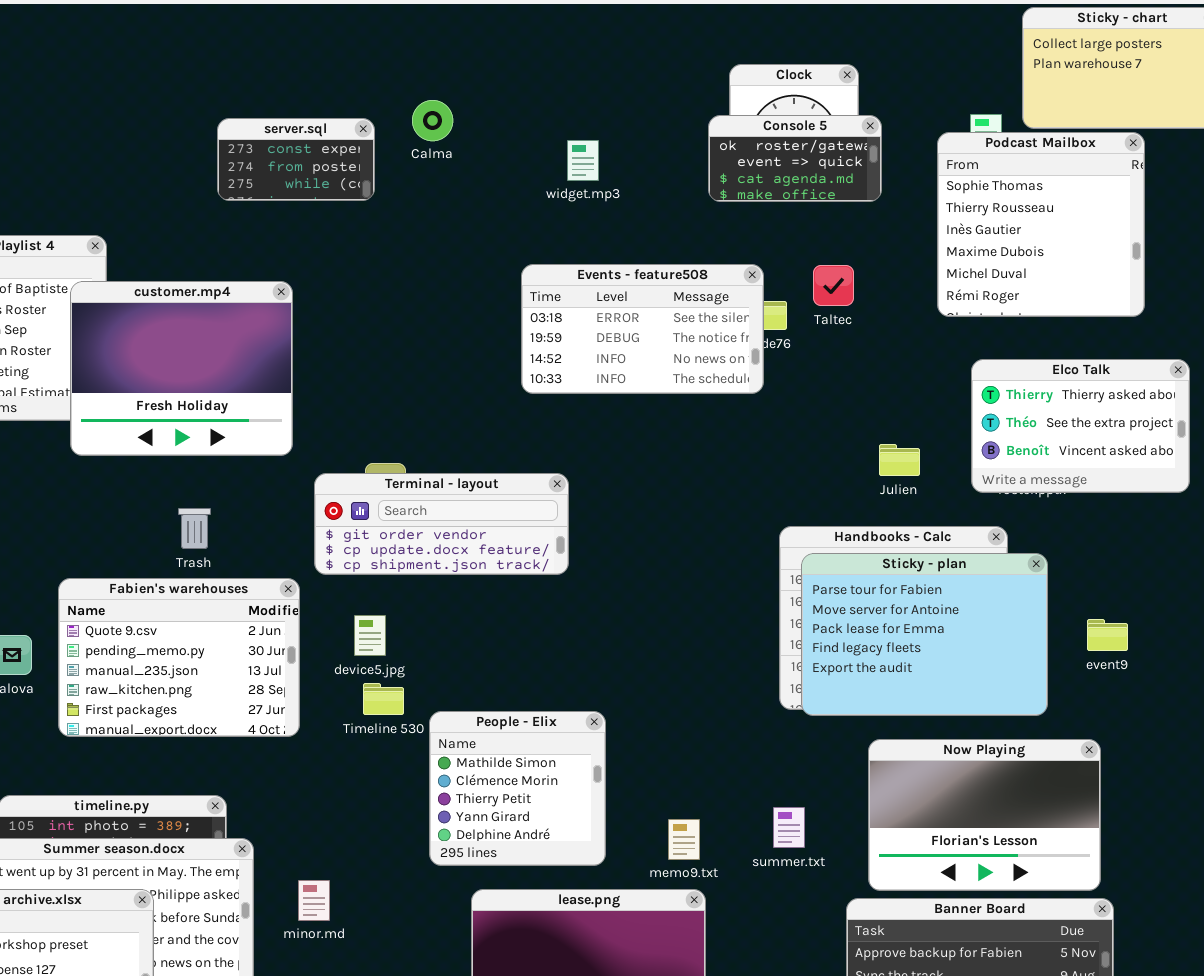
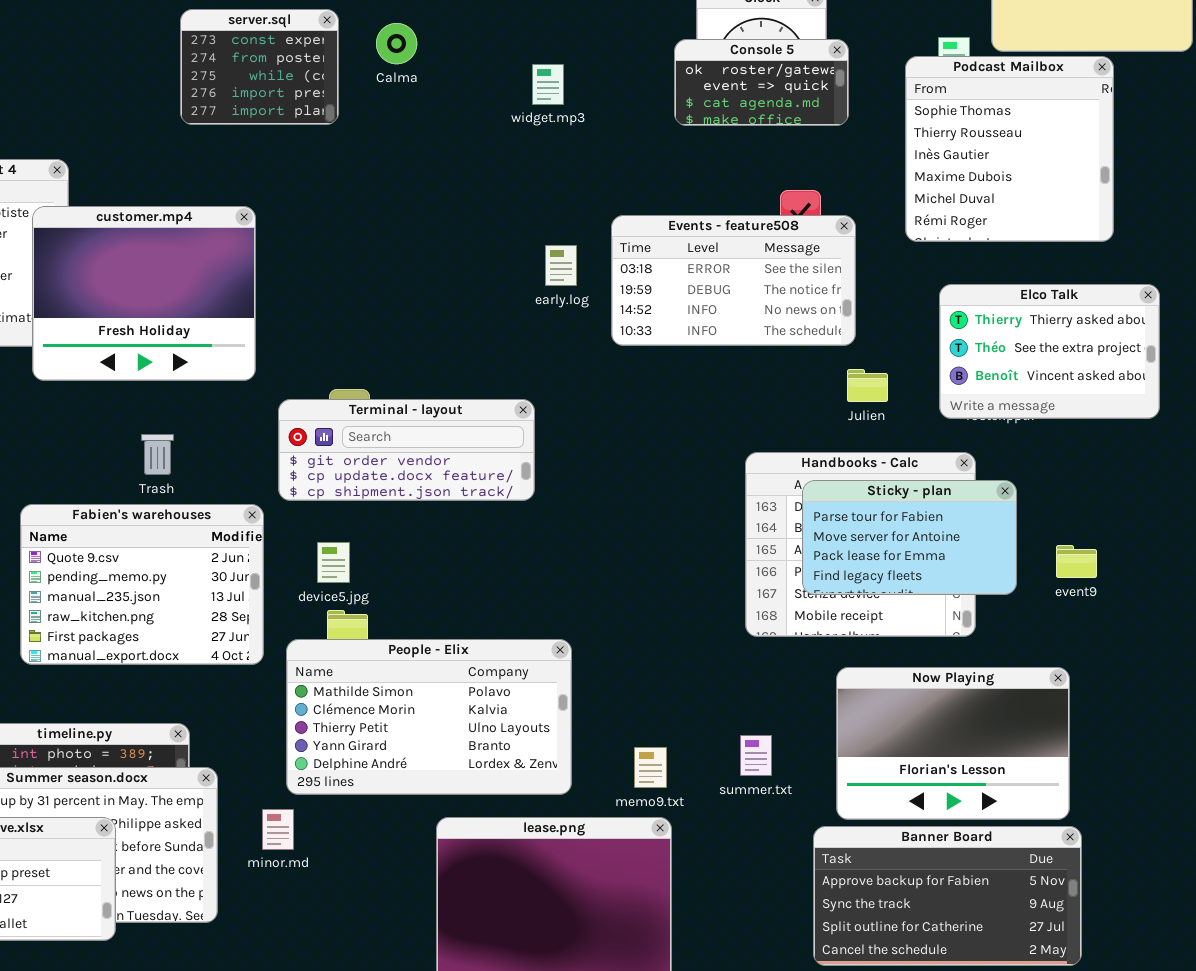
server.sql: [217,118,375,201] -> [180,9,339,125], resized
Events - feature508: [521,264,764,394] -> [611,215,856,346], moved
Sticky - plan: [801,553,1048,716] -> [802,480,1017,595], resized
People - Elix: [429,711,606,866] -> [286,639,572,795], resized

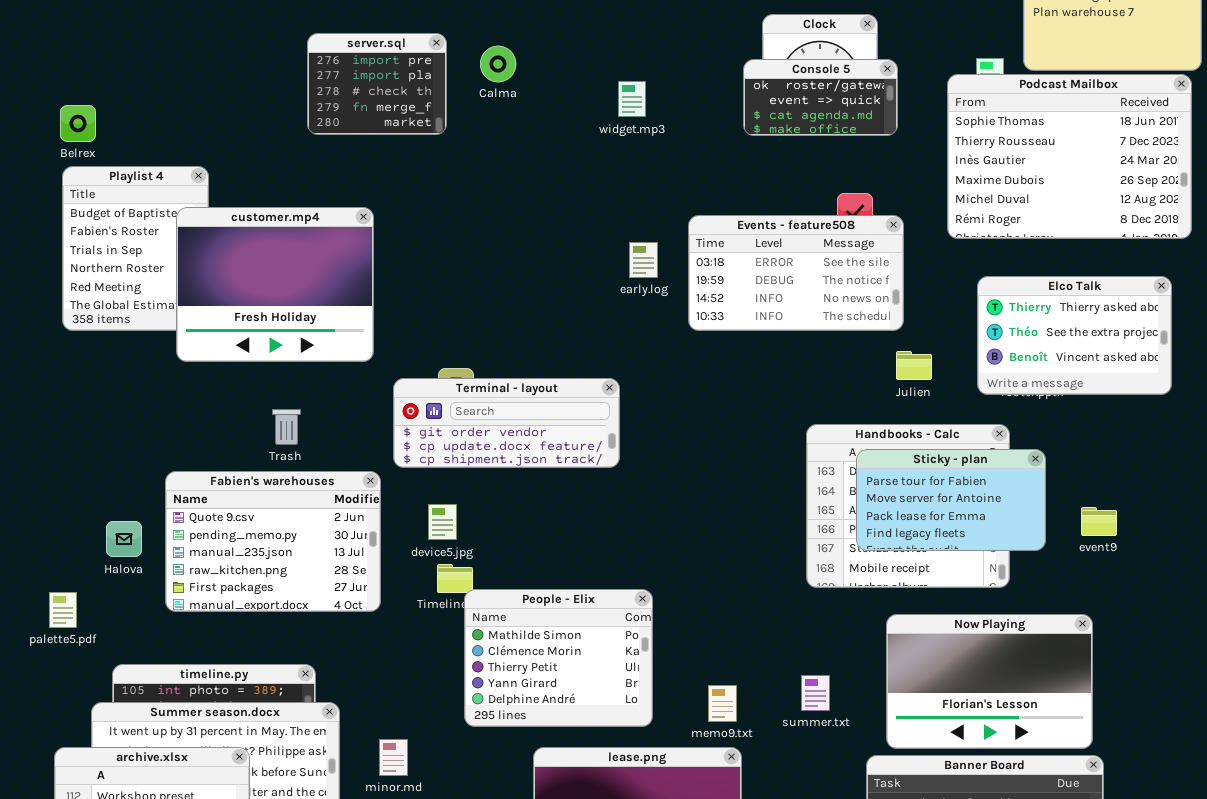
server.sql: [180,9,339,125] -> [307,33,447,135], scrolled down 3 rows
Podcast Mailbox: [905,56,1114,242] -> [947,74,1192,239], resized
People - Elix: [286,639,572,795] -> [464,589,653,727], resized

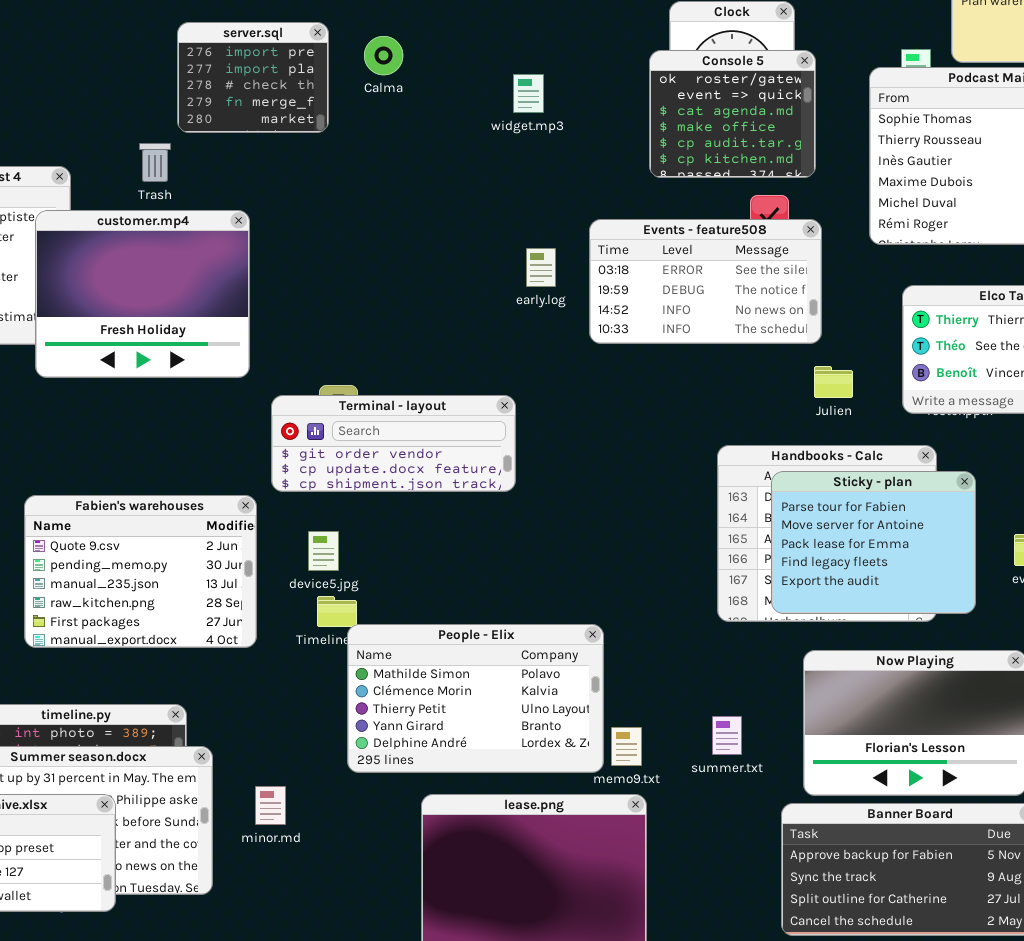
Console 5: [743,59,898,136] -> [649,50,816,178], resized
Trash: [272,409,301,445] -> [139,143,171,182], moved
Sticky - plan: [856,449,1046,551] -> [771,471,976,614], resized
People - Elix: [464,589,653,727] -> [347,624,604,773], resized

